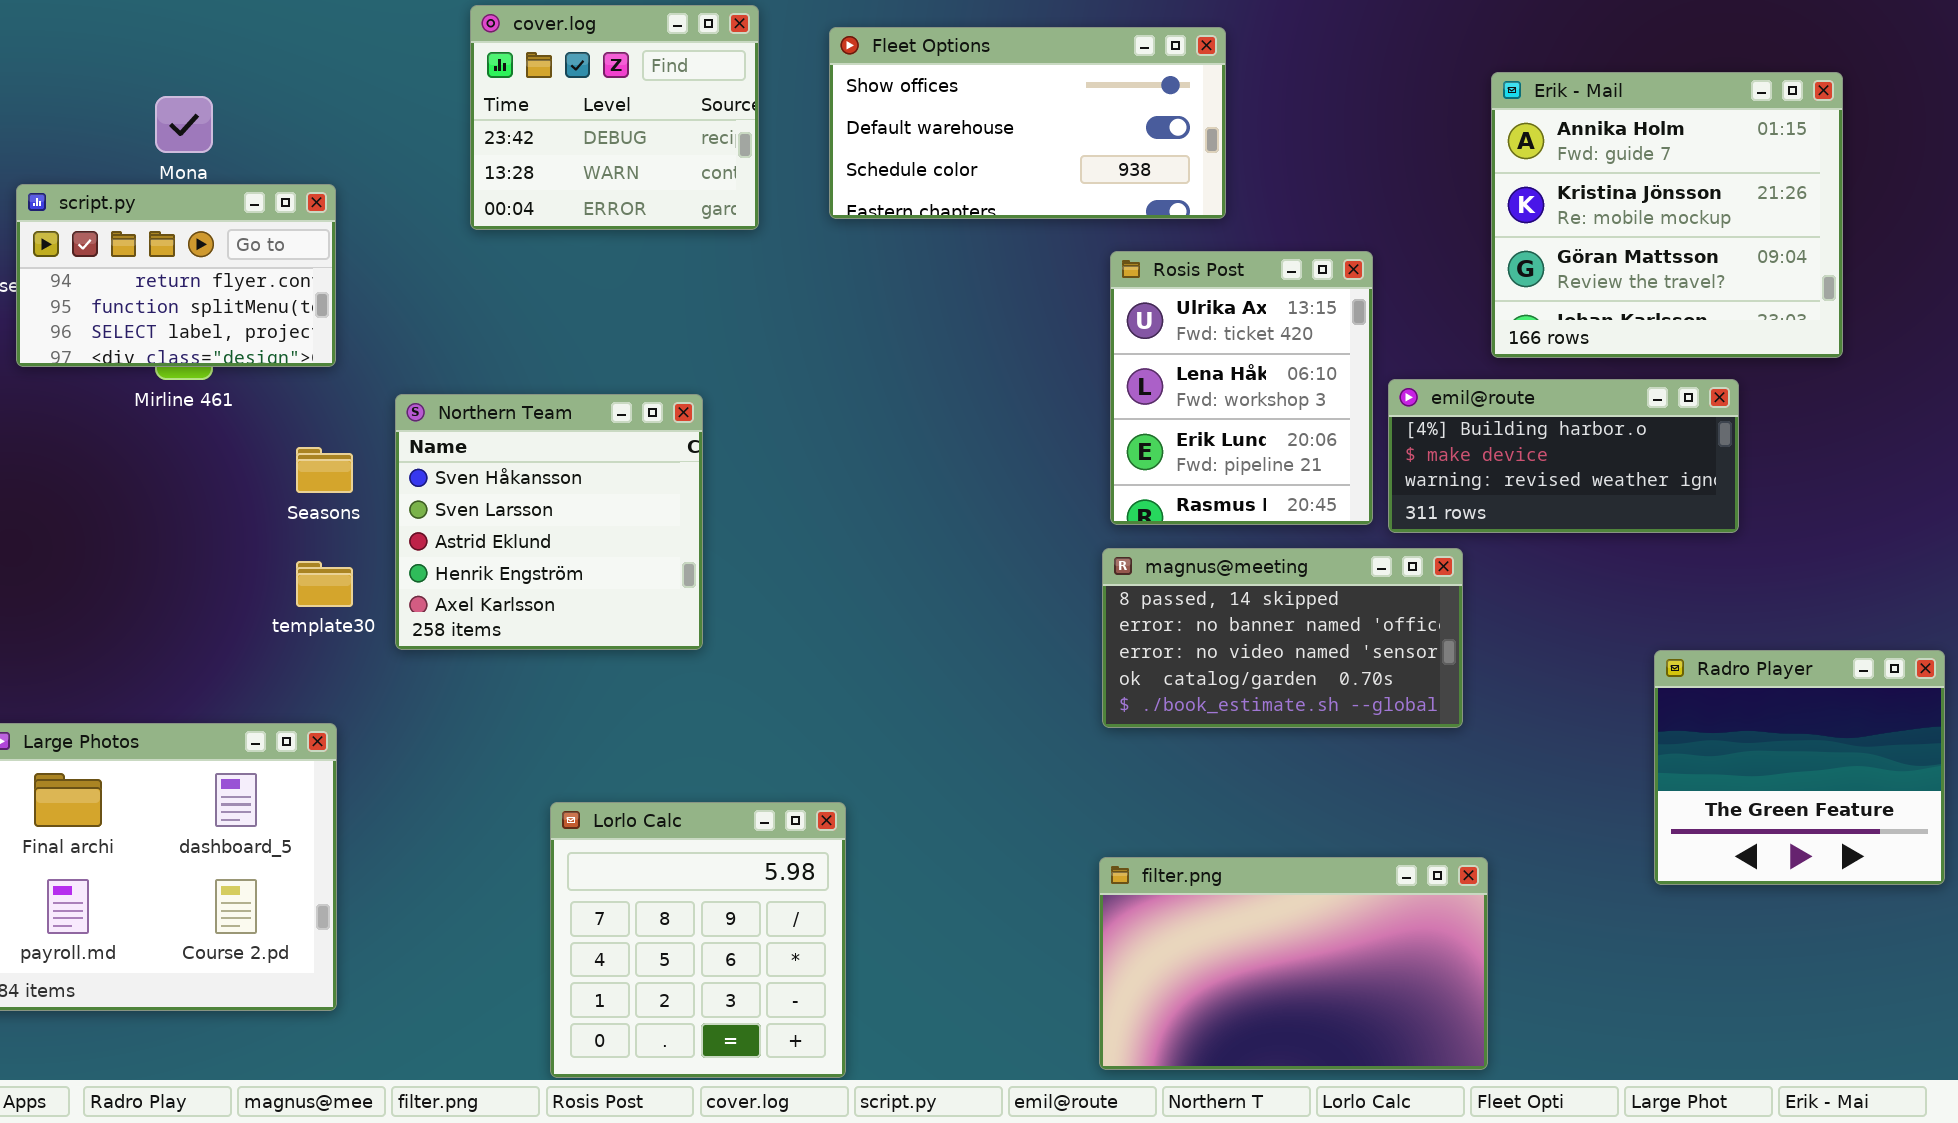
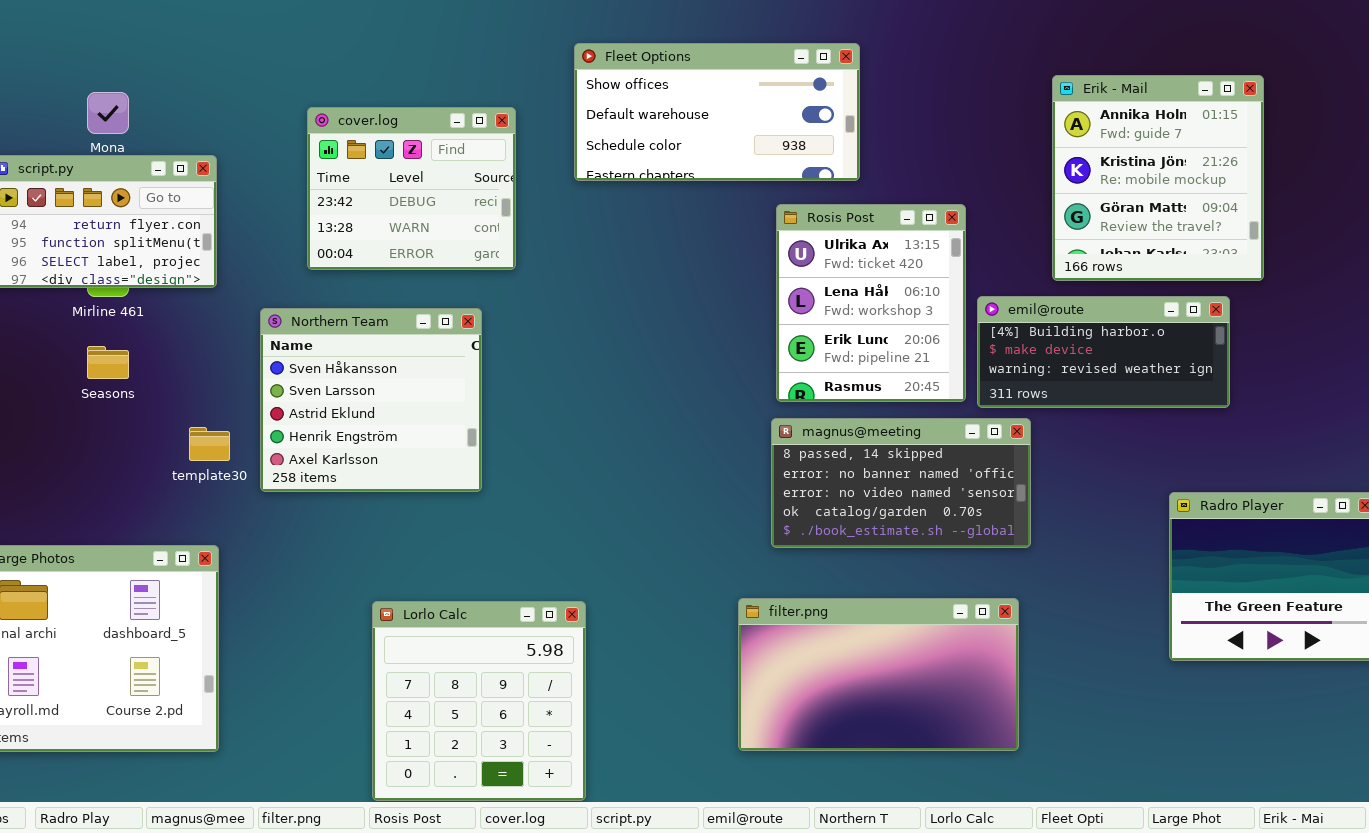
cover.log: [470,5,759,230] -> [307,107,516,270], moved
Erik - Mail: [1491,72,1843,358] -> [1052,75,1264,281], resized
Seasons: [296,447,353,493] -> [87,346,129,379], moved
filter.png: [1099,857,1488,1070] -> [738,598,1019,751], moved

